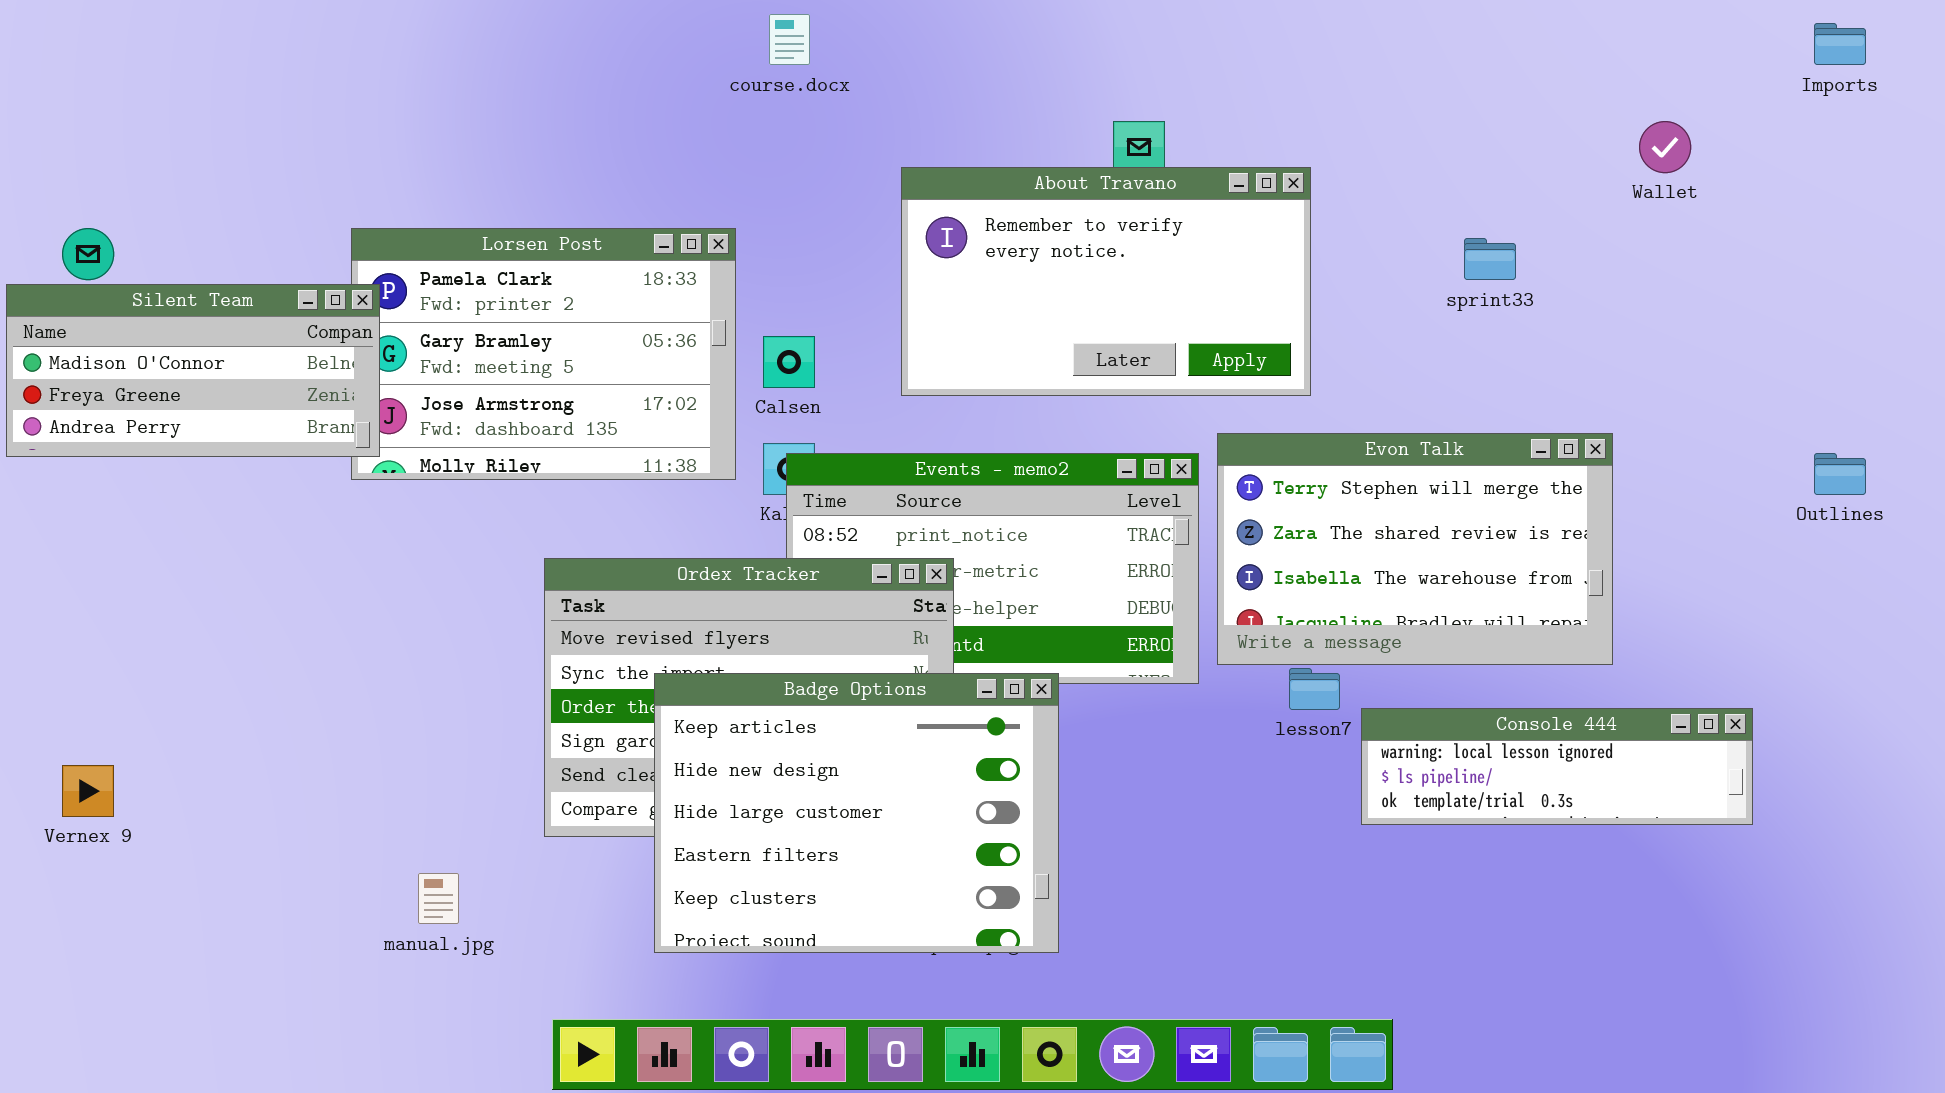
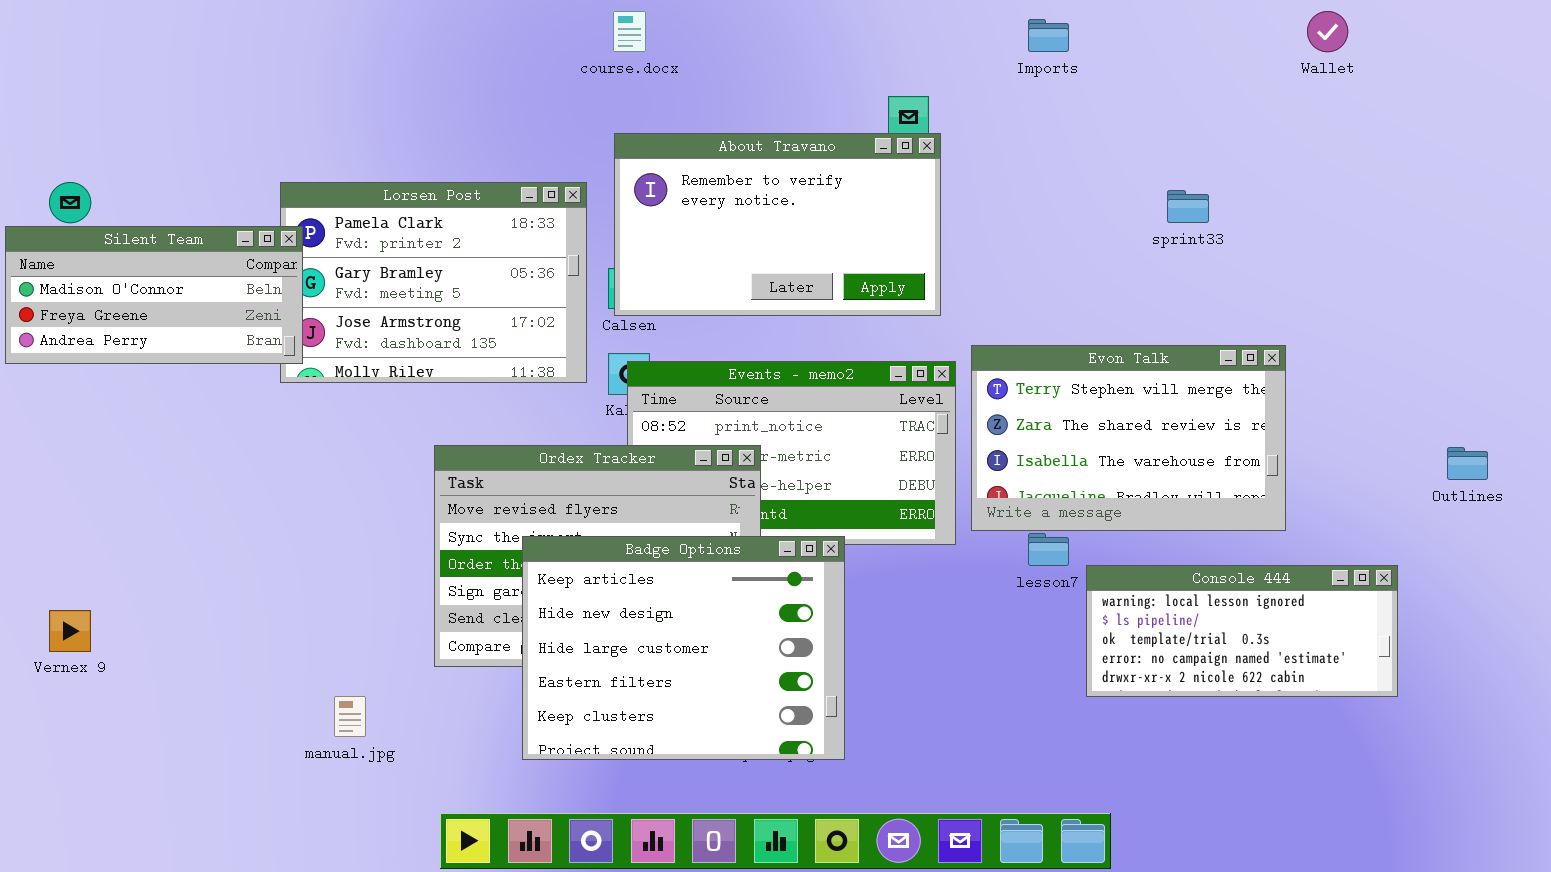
Imports: [1814,23,1866,65] -> [1028,19,1069,52], moved
Wallet: [1639,121,1691,173] -> [1307,11,1348,52], moved
About Travano: [901,167,1311,396] -> [614,133,941,316], moved
Outlines: [1814,453,1866,495] -> [1447,447,1488,480], moved
Console 444: [1361,708,1753,825] -> [1086,565,1398,697], resized

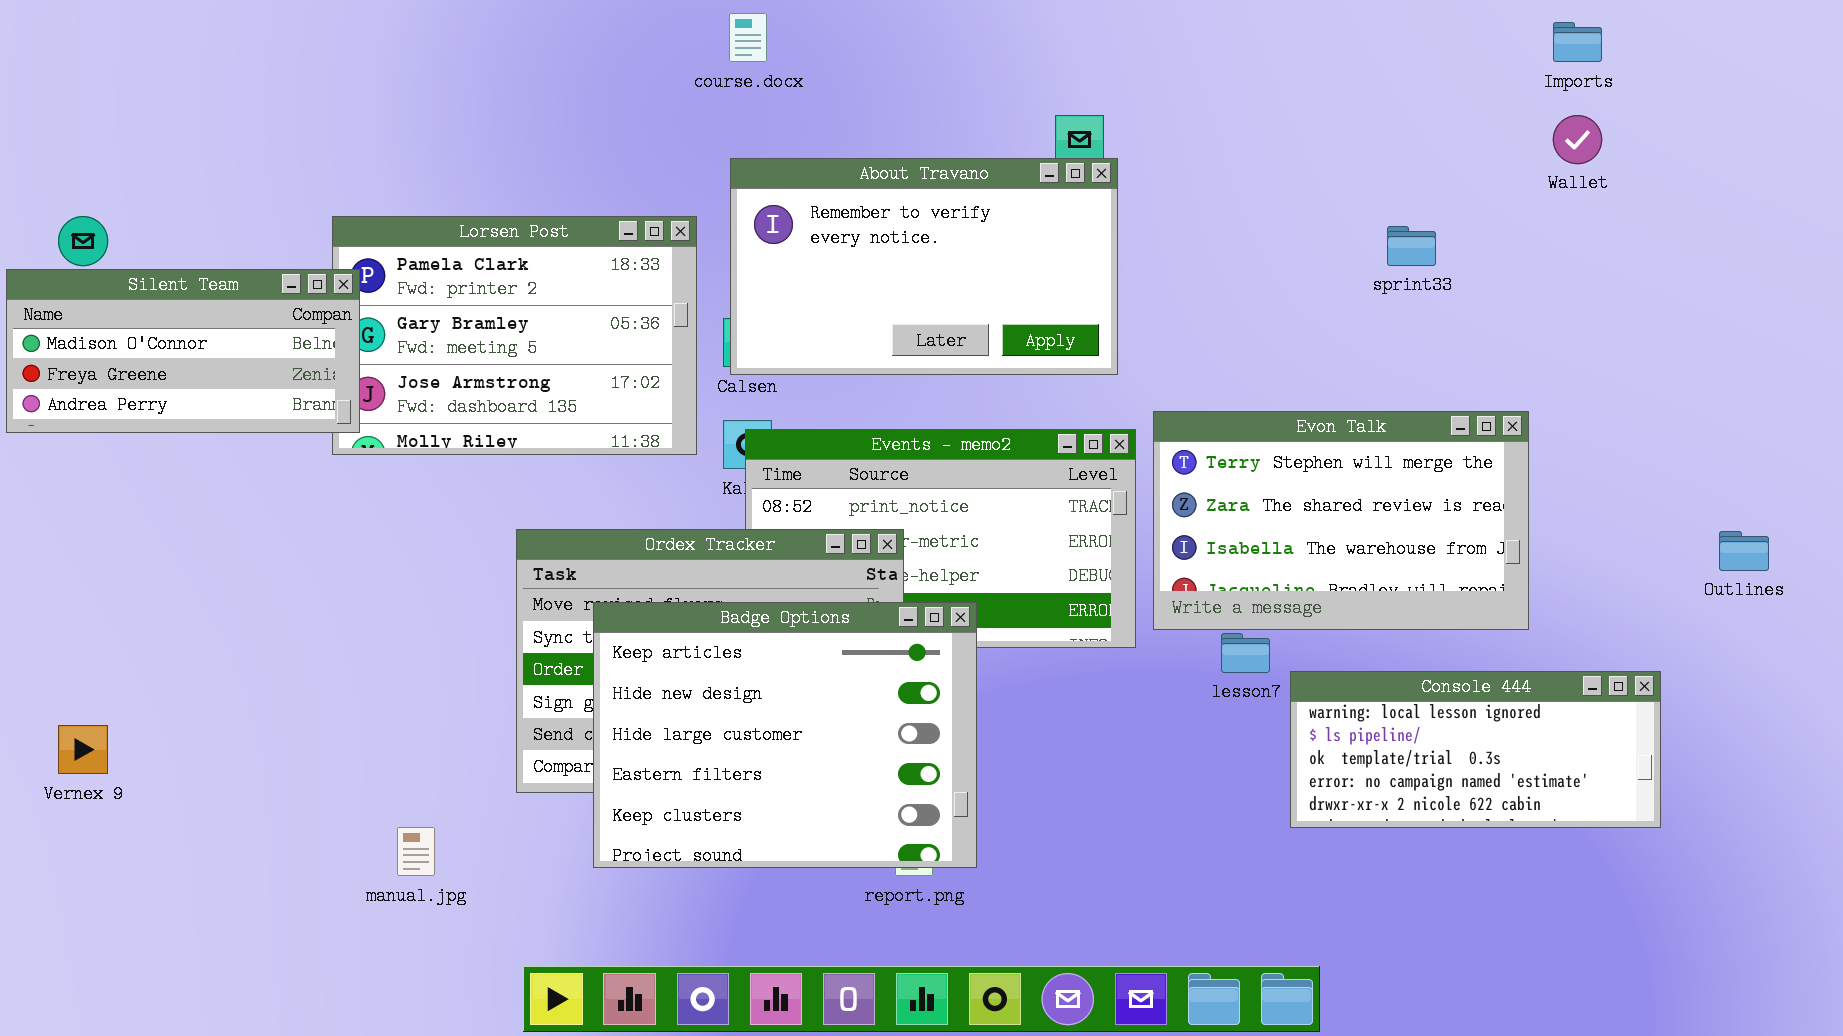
Wallet: [1307,11,1348,52] -> [1553,115,1602,164], moved
Imports: [1028,19,1069,52] -> [1553,22,1602,62], moved
Badge Options: [522,536,845,760] -> [593,602,977,868], moved

